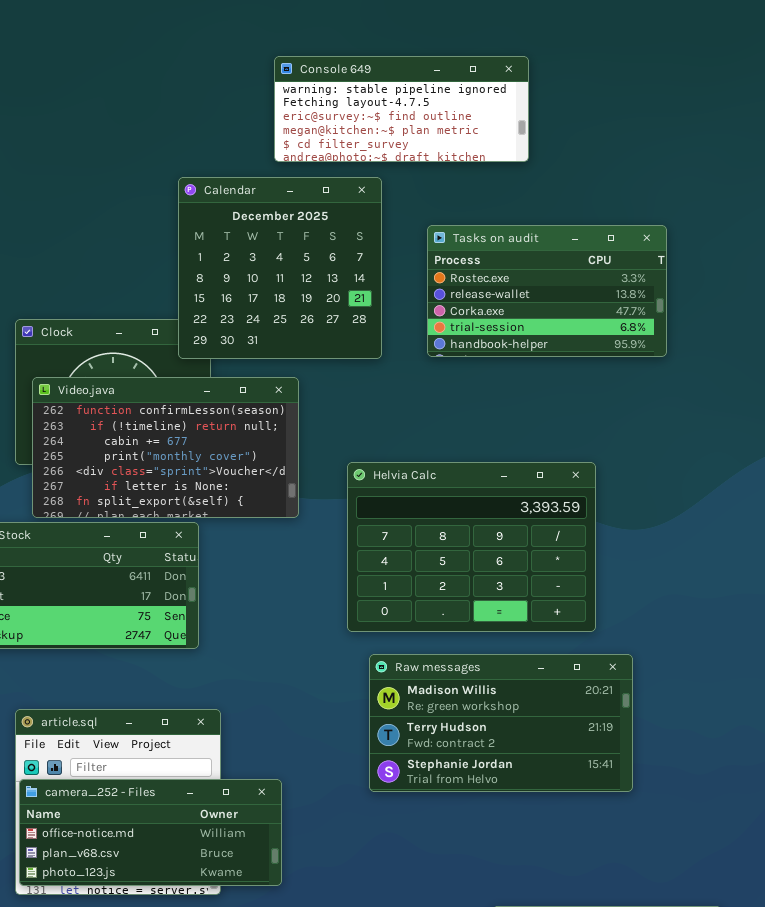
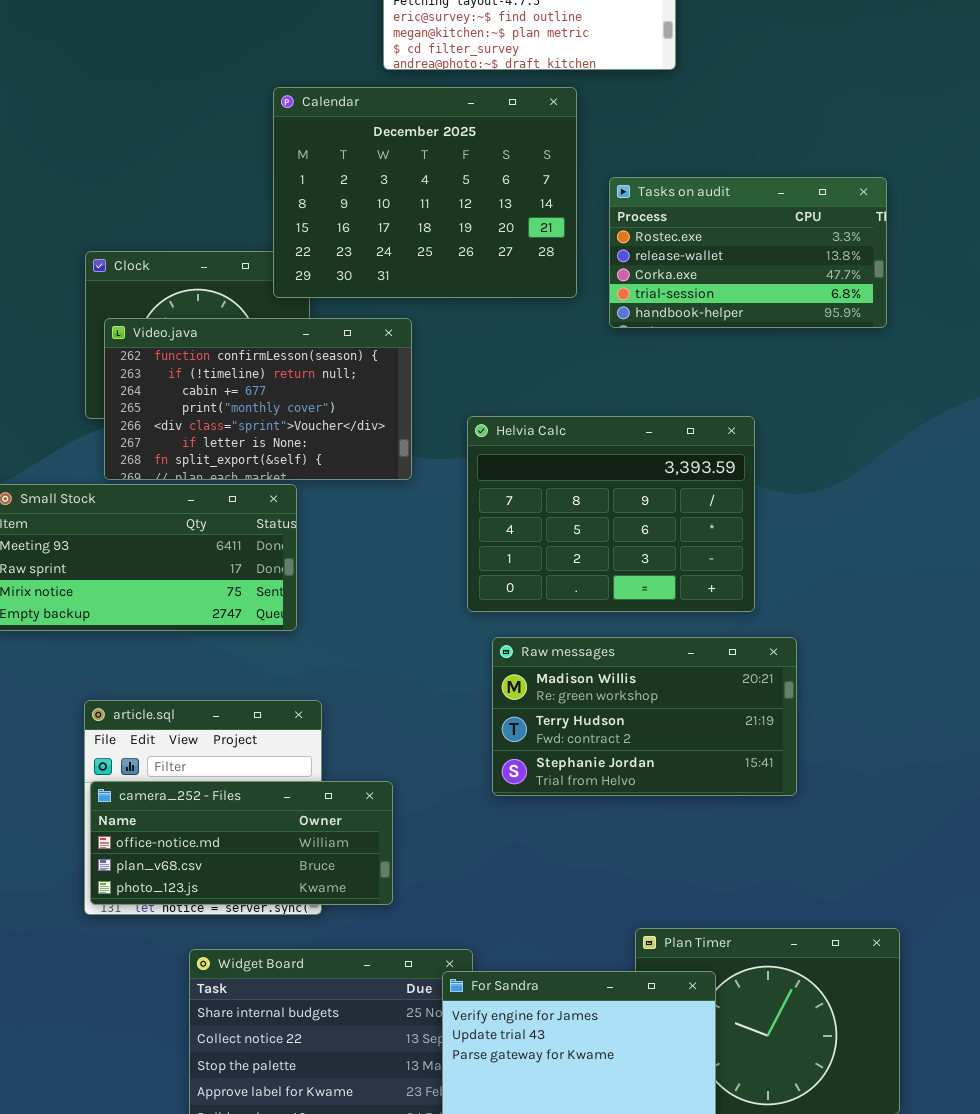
Calendar: [178,177,382,359] -> [273,87,577,298], resized
Tasks on audit: [427,225,667,357] -> [609,177,887,328], moved

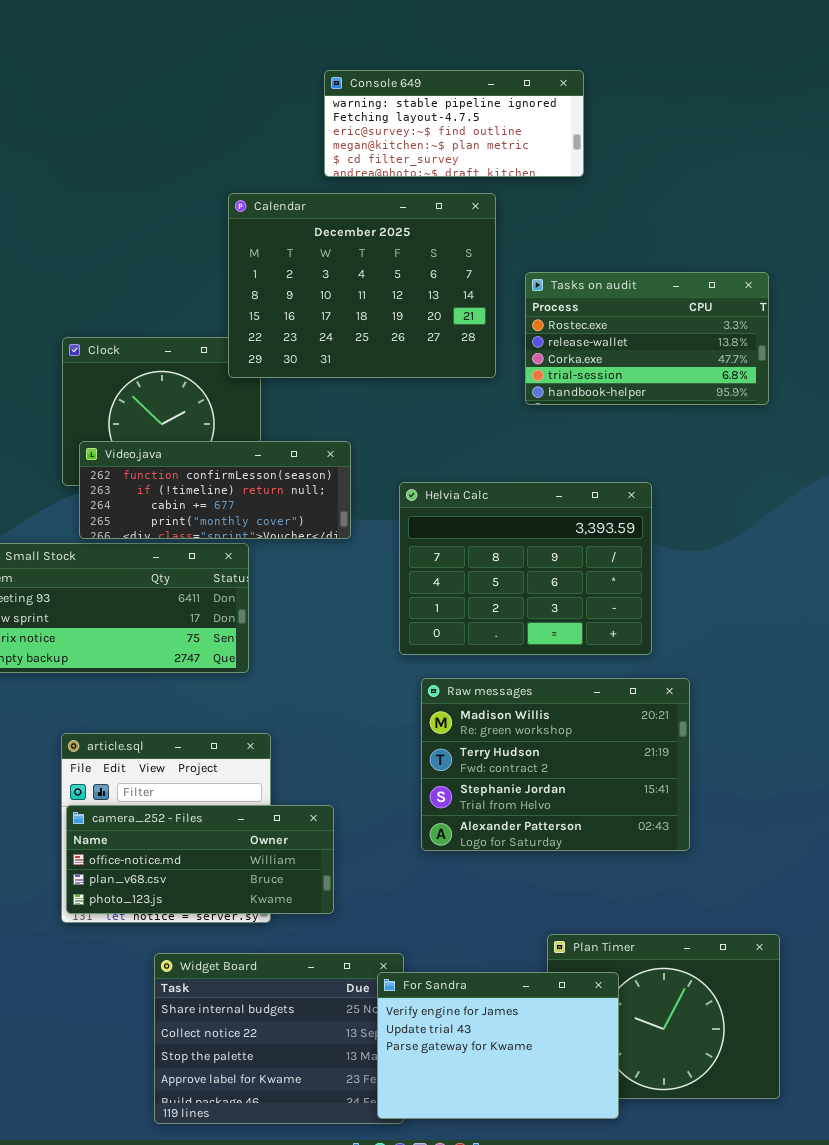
Video.java: [104,318,412,480] -> [79,441,351,539], resized
Raw messages: [492,637,797,796] -> [421,678,690,851], resized

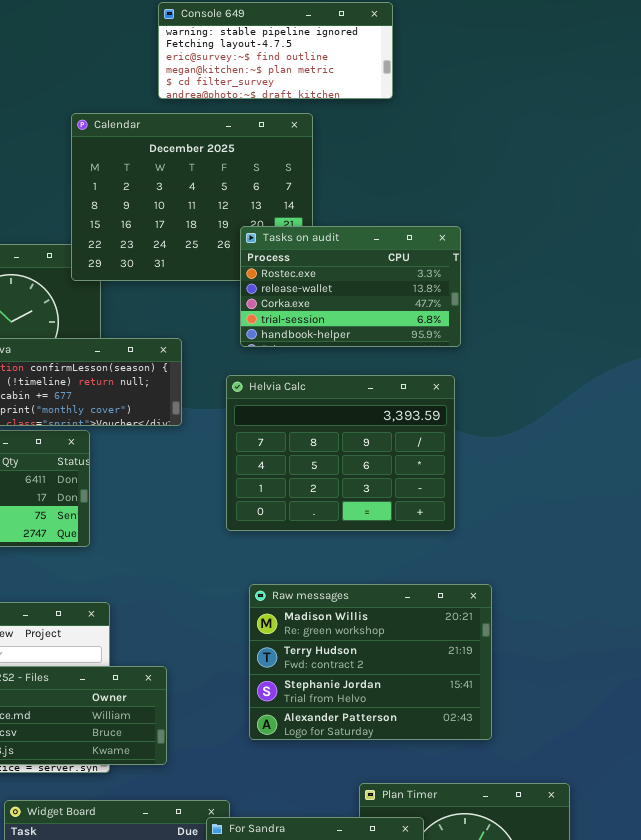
Tasks on audit: [525,272,769,405] -> [240,226,461,347], moved
Raw messages: [421,678,690,851] -> [249,584,492,740], moved

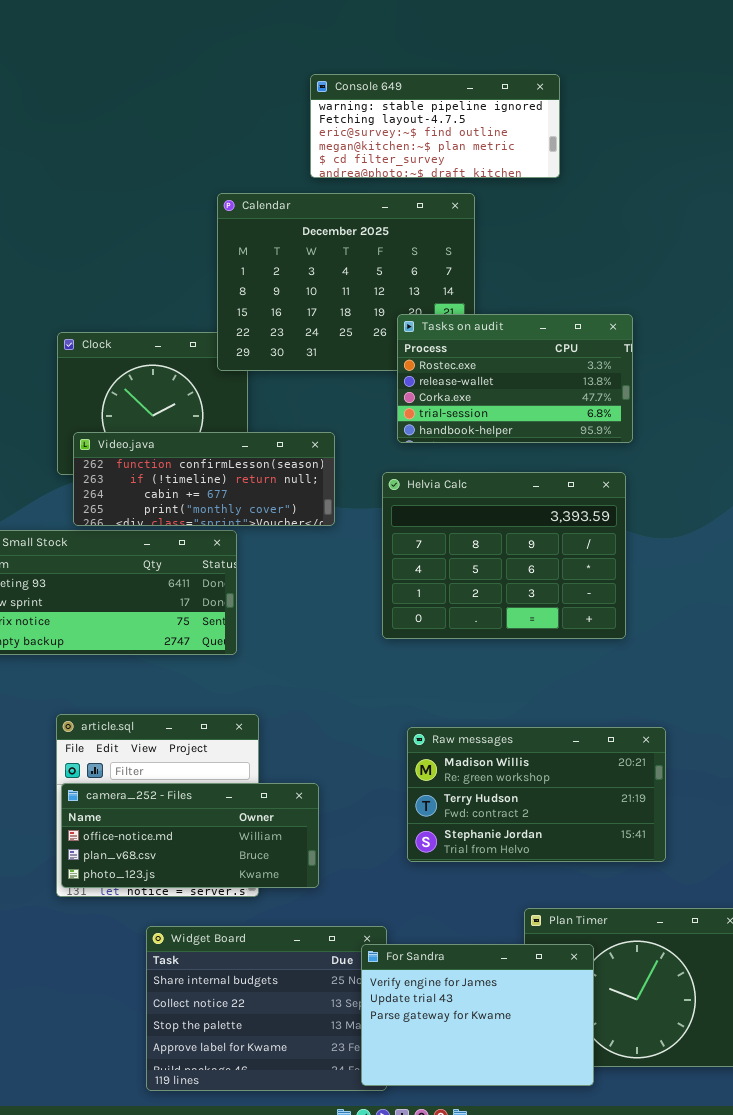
Raw messages: [249,584,492,740] -> [407,727,666,862], resized

